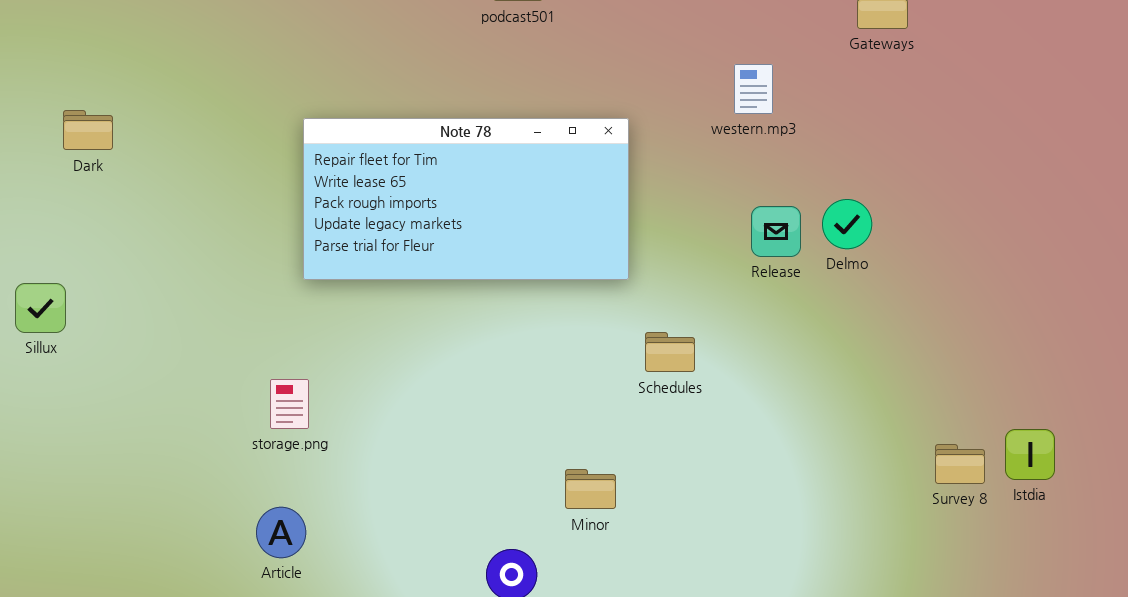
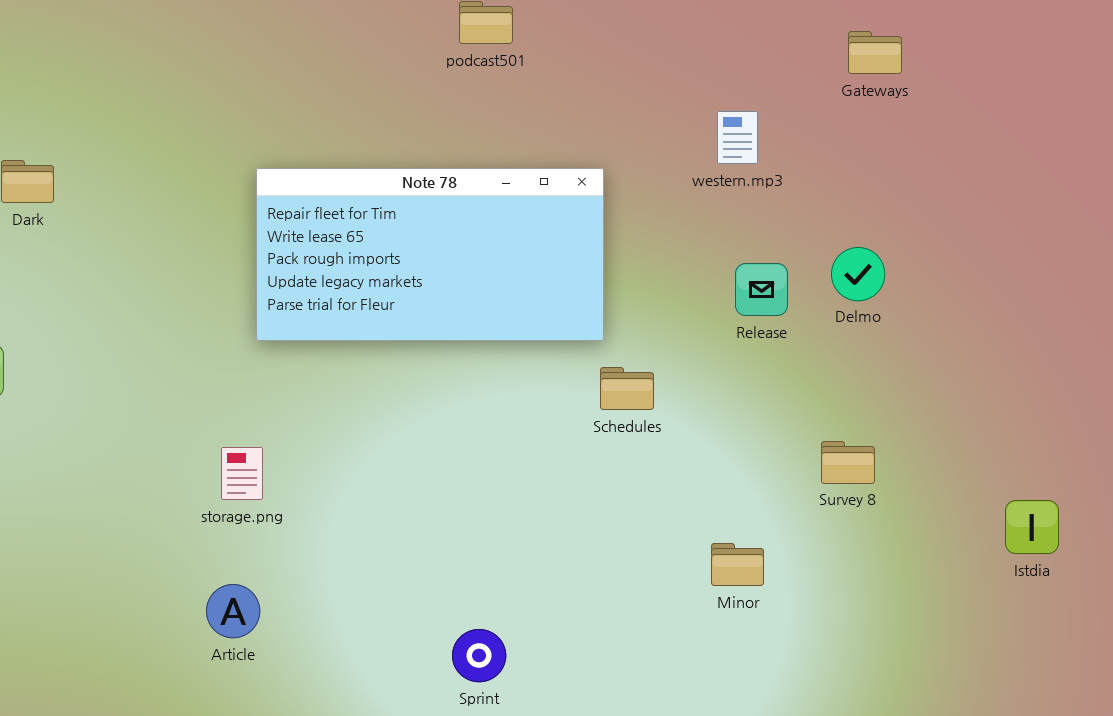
Delmo: [822,199,872,249] -> [831,247,885,301], moved
Schedules: [645,332,695,372] -> [600,367,654,410], moved
Survey 8: [935,444,985,484] -> [821,441,875,484], moved
Minor: [565,469,616,509] -> [711,543,764,586], moved

